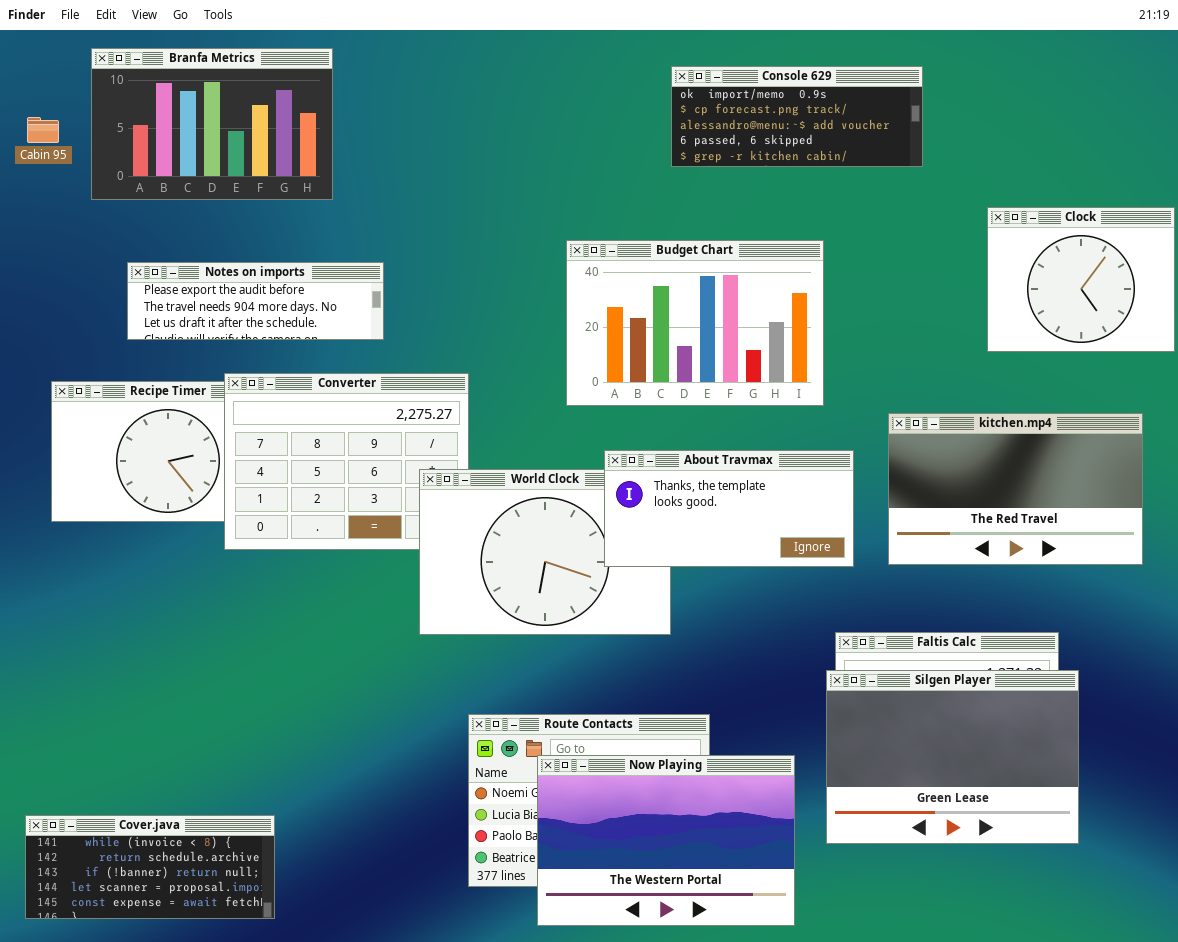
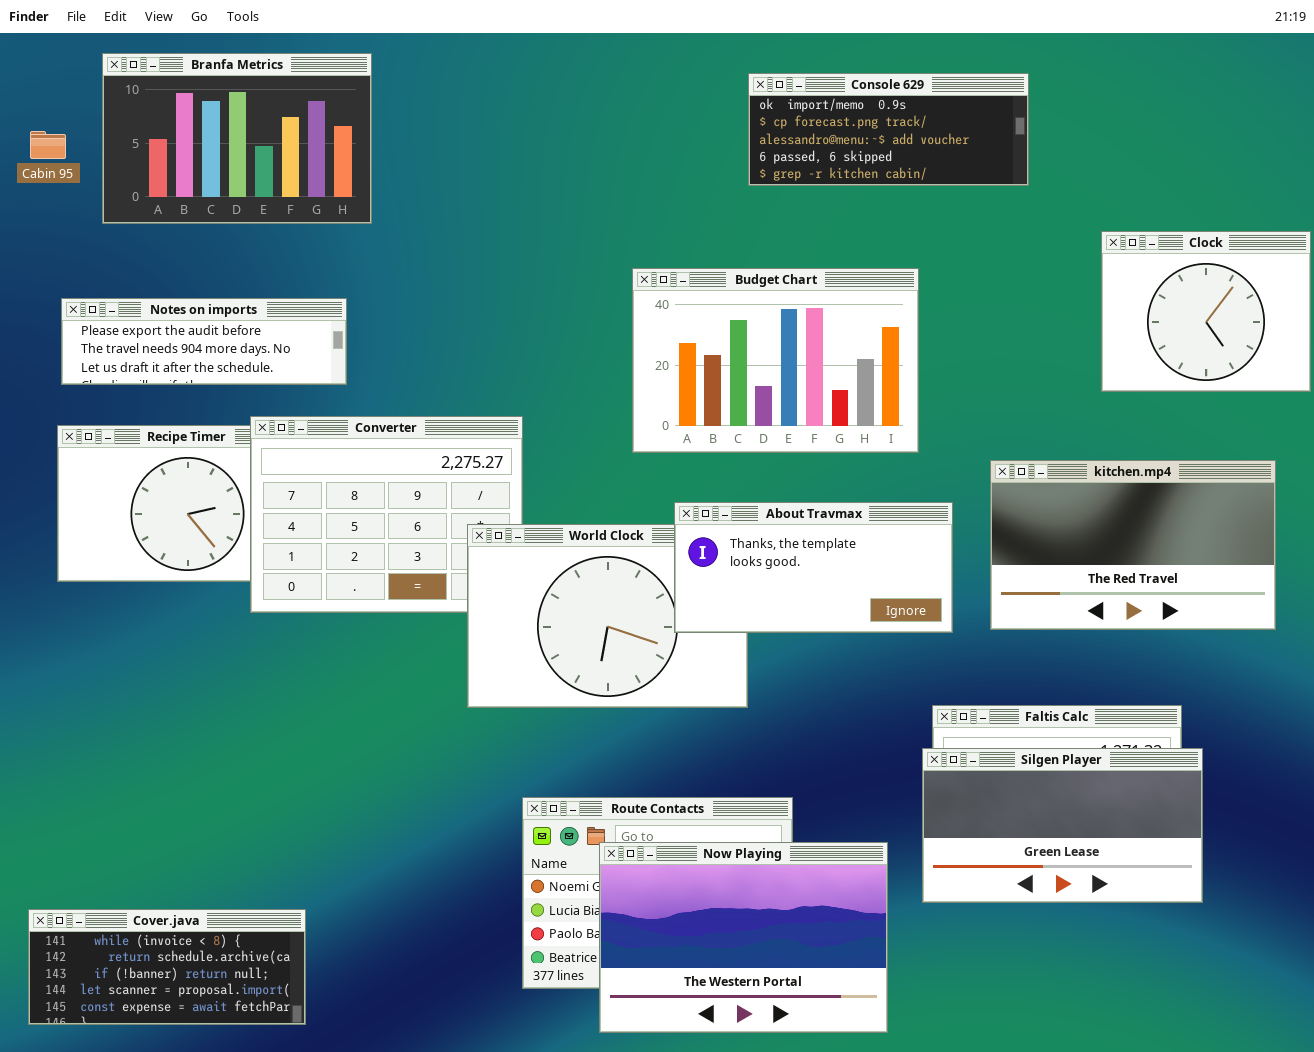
Notes on imports: [127,262,384,340] -> [61,298,347,385], moved
Silgen Player: [826,670,1079,844] -> [922,748,1203,903], resized

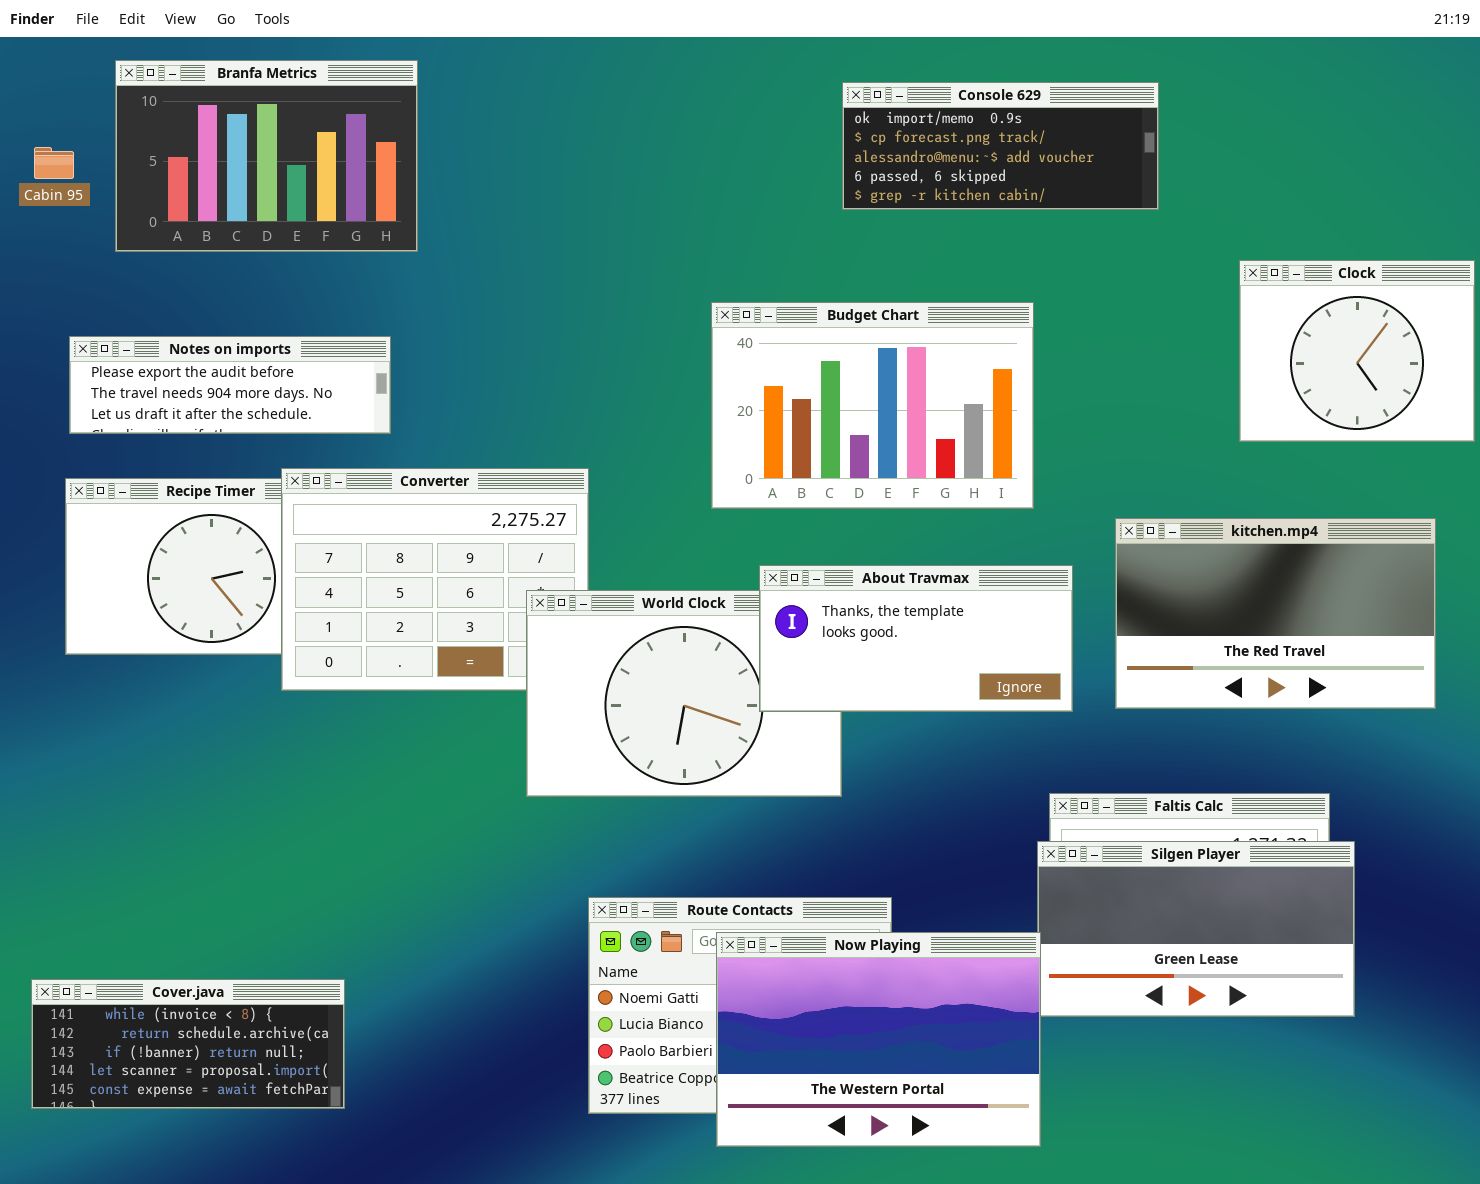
Now Playing: [599,842,888,1033] -> [716,932,1041,1147], moved
Cover.java: [28,909,306,1025] -> [31,979,345,1109], moved

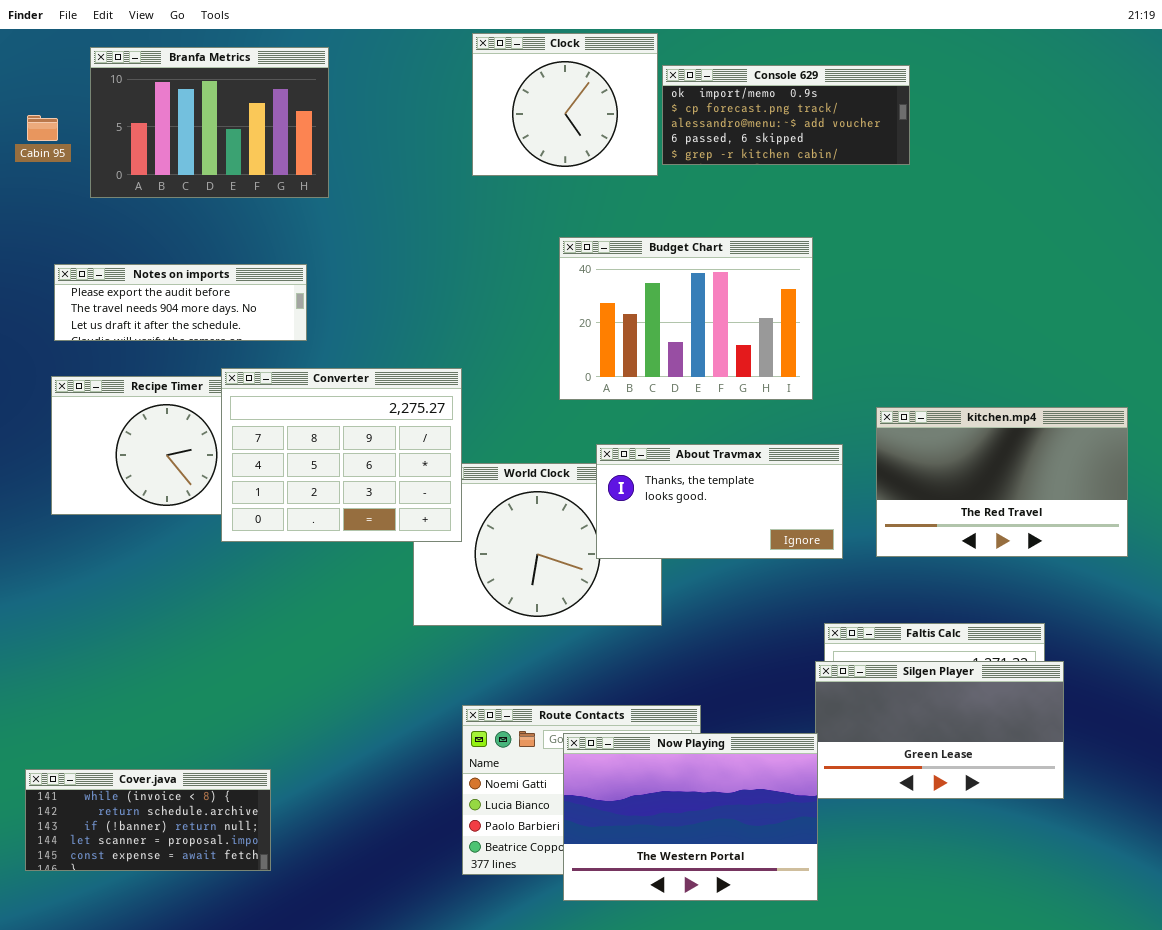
Clock: [1239,260,1475,442] -> [472,33,658,176], moved
Converter: [281,468,589,691] -> [221,368,462,542], raised

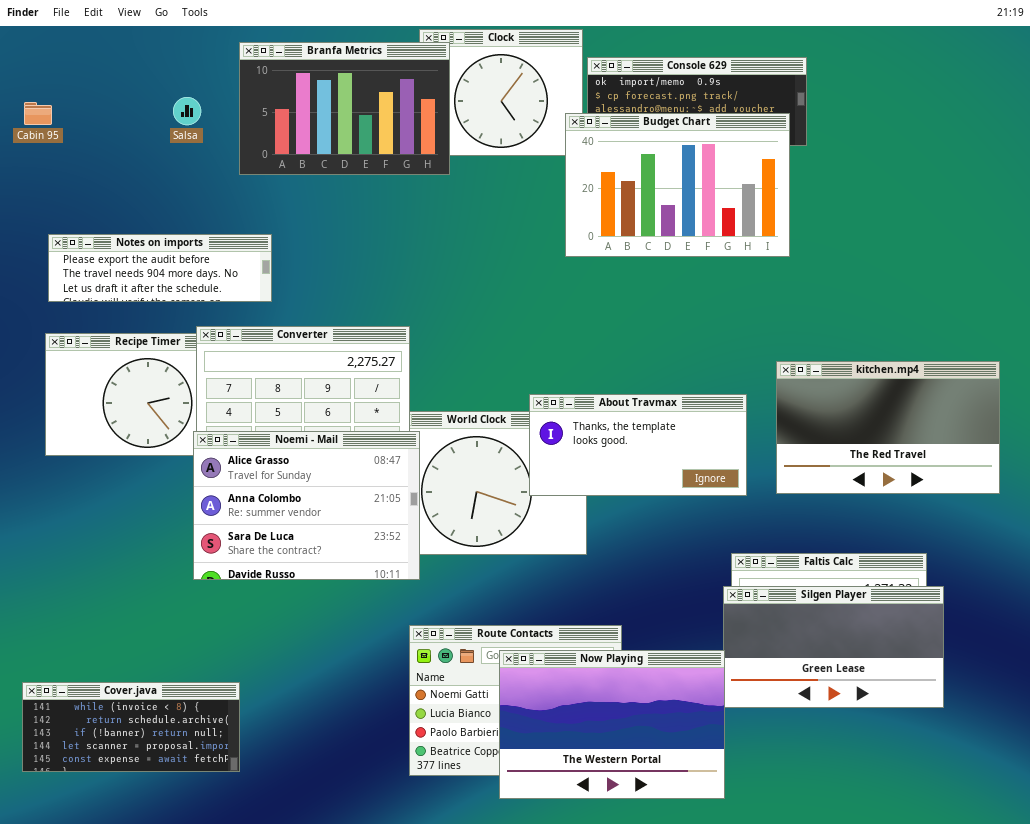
Branfa Metrics: [90,47,329,198] -> [239,42,450,175], moved
Budget Chart: [559,237,813,400] -> [565,113,790,257], moved
Noemi - Mail: none -> [193,431,420,580], opened

